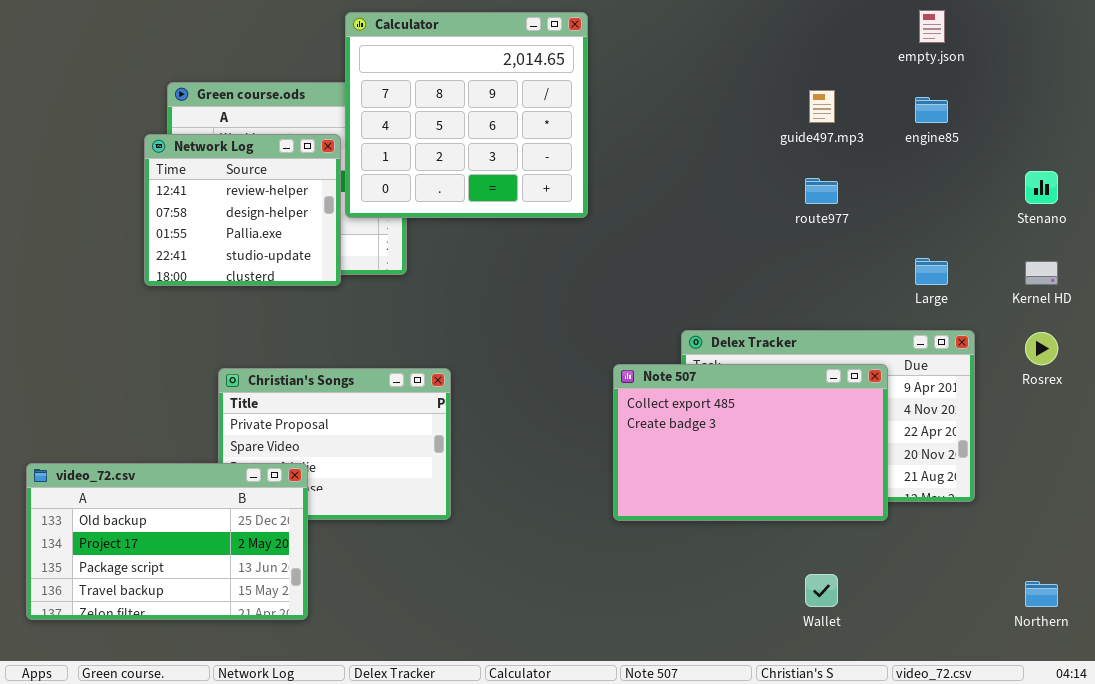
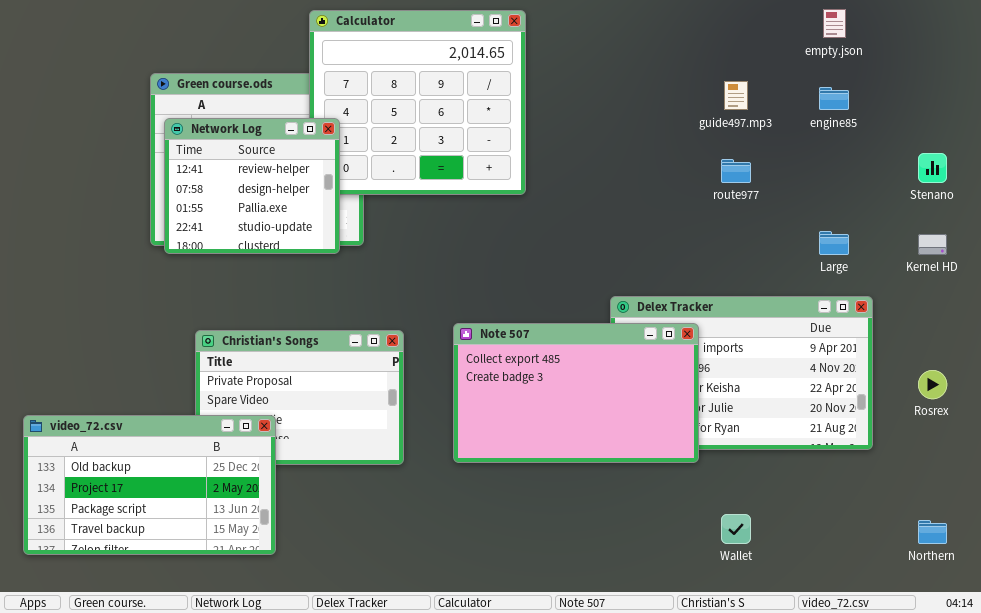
Network Log: [144,134,341,286] -> [164,118,340,254], moved
Rosrex: [1025,332,1058,365] -> [918,370,947,399], moved
Note 507: [613,364,888,521] -> [453,323,699,463], moved

